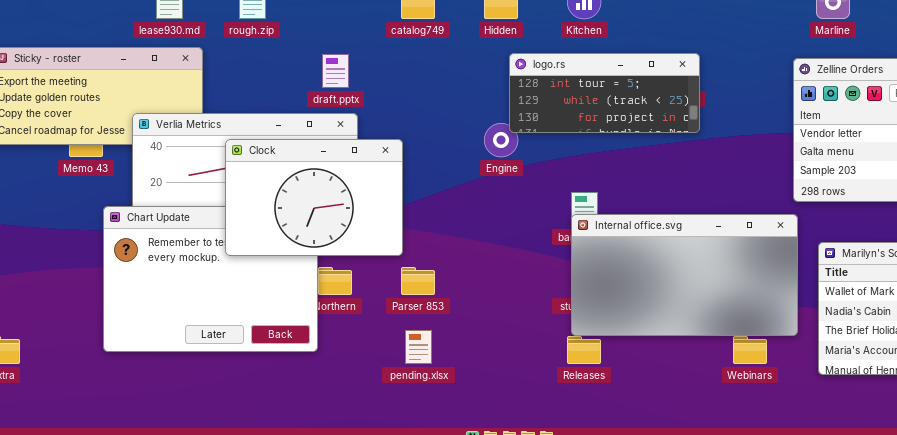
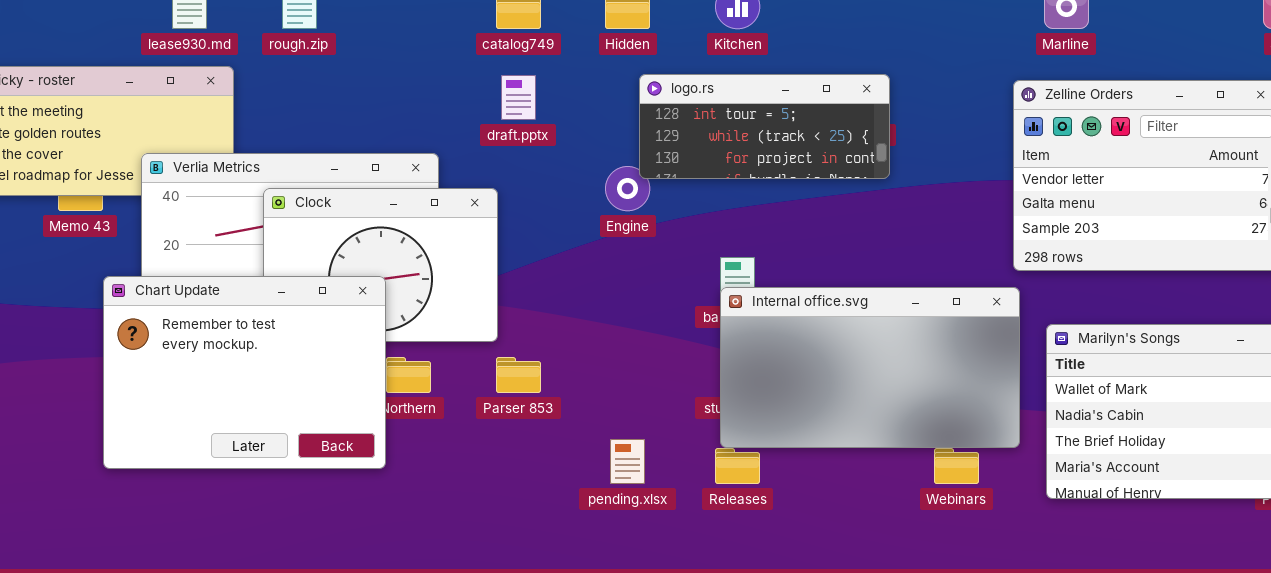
draft.pptx: [322,54,349,88] -> [501,75,536,120], moved
Chart Update: [103,206,318,352] -> [103,276,386,469], raised
pending.xlsx: [405,330,432,364] -> [610,439,645,484], moved

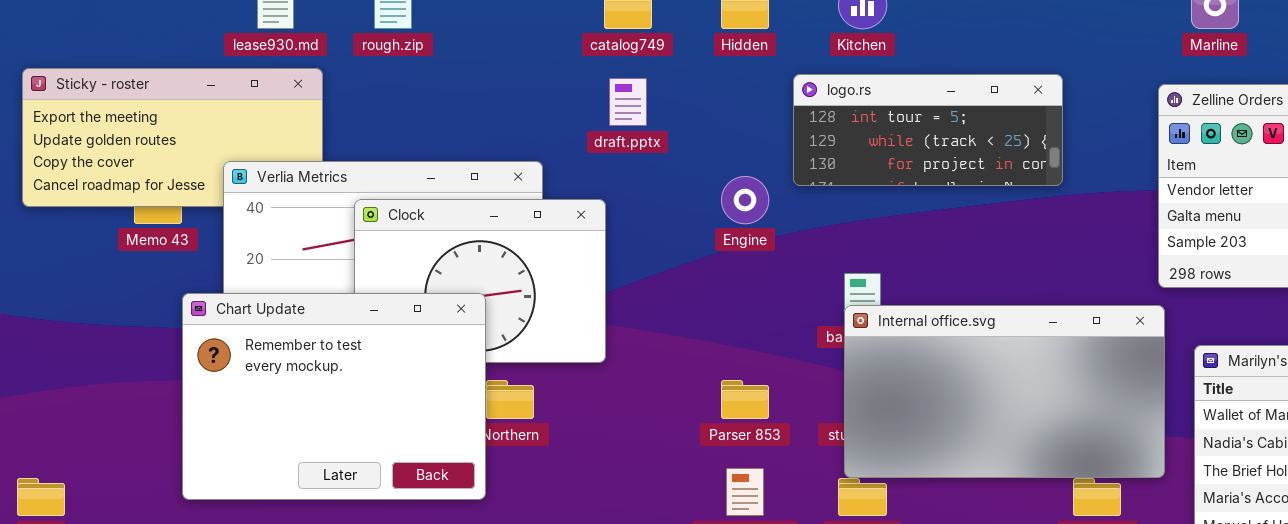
logo.rs: [639,74,890,179] -> [793,74,1063,186], moved
Parser 853: [496,357,541,393] -> [721,380,769,419], moved

